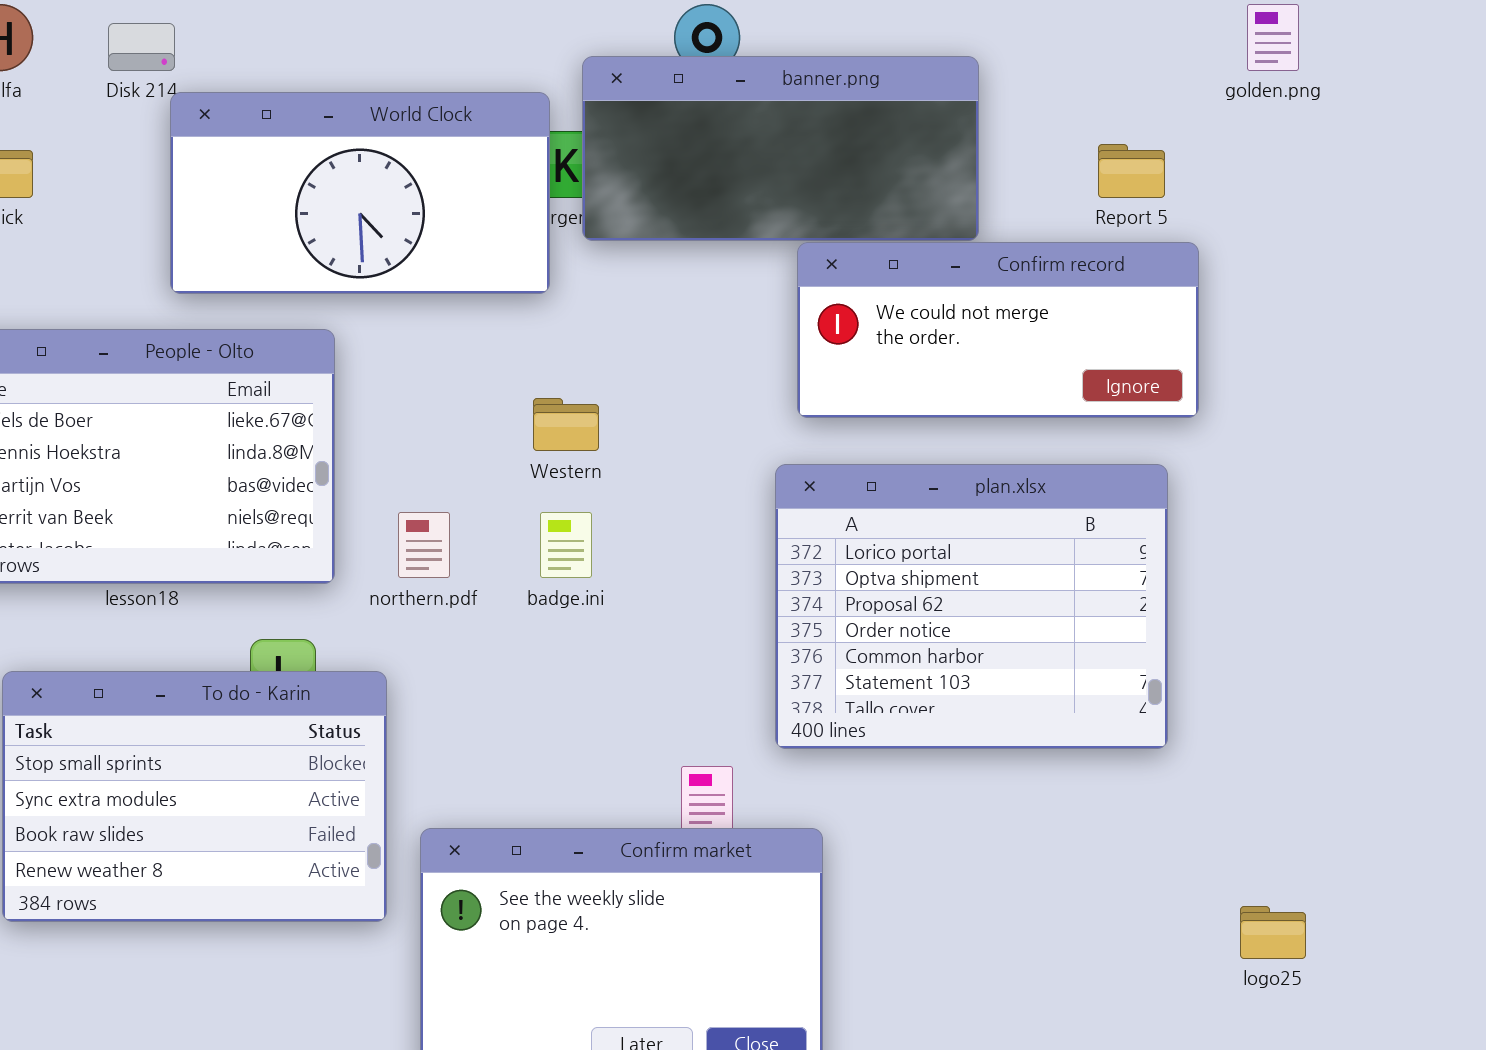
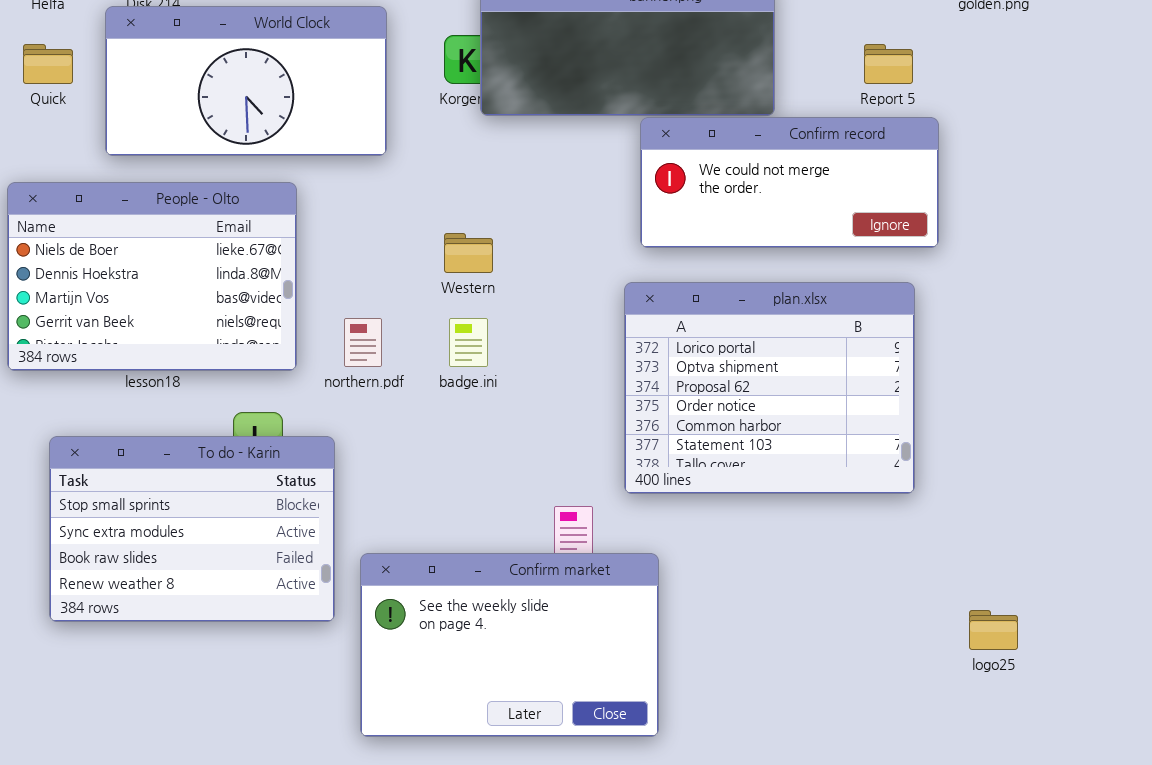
World Clock: [170,92,550,294] -> [105,6,387,156], moved

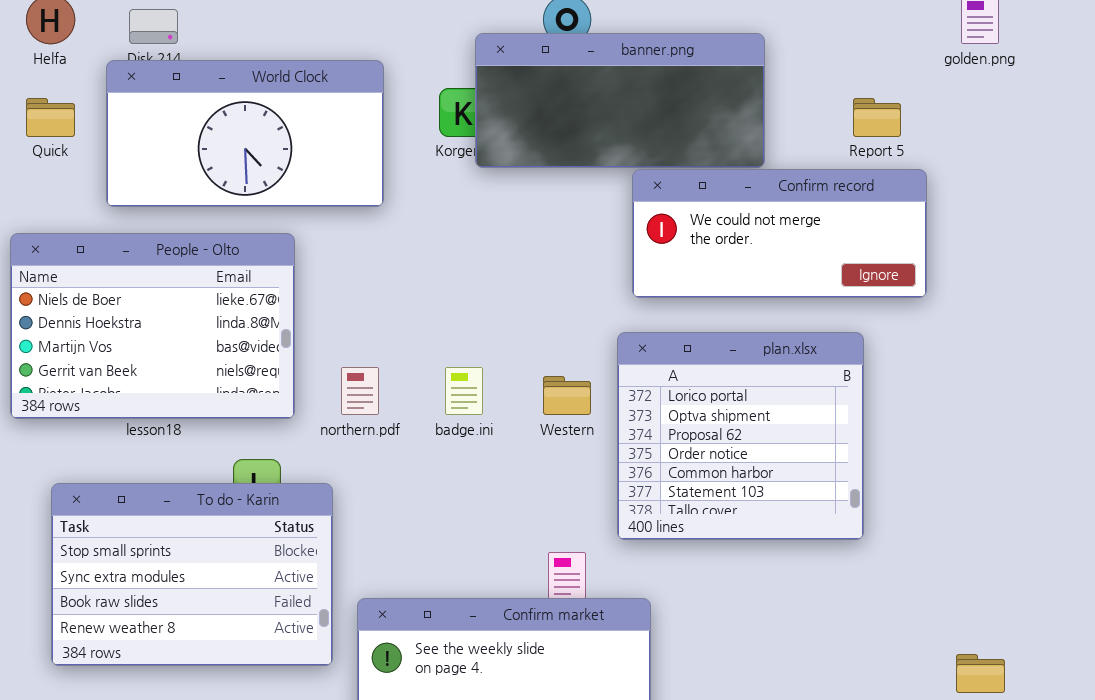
Western: [444,233,493,273] -> [543,376,591,415], moved
plan.xlsx: [624,282,915,494] -> [617,332,864,540], resized

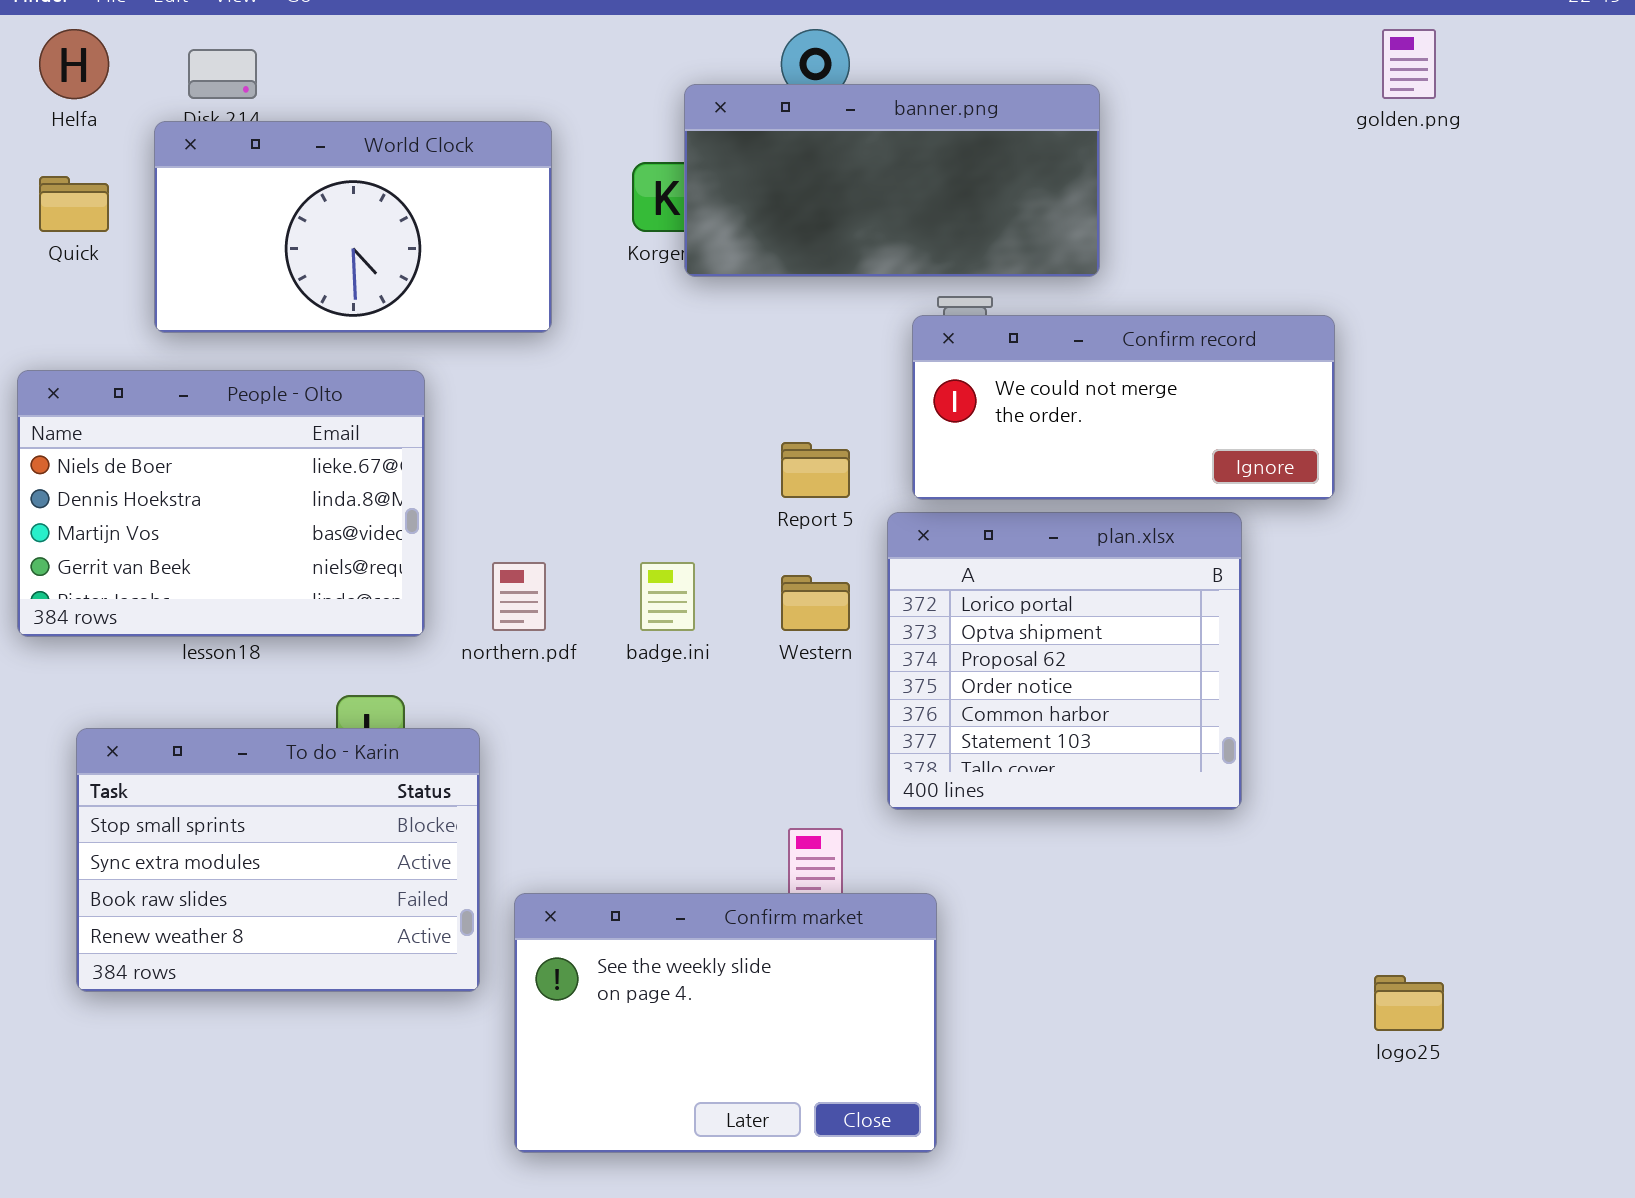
Report 5: [853,98,901,137] -> [781,442,850,498], moved
Confirm record: [632,169,927,298] -> [912,315,1335,500], moved

